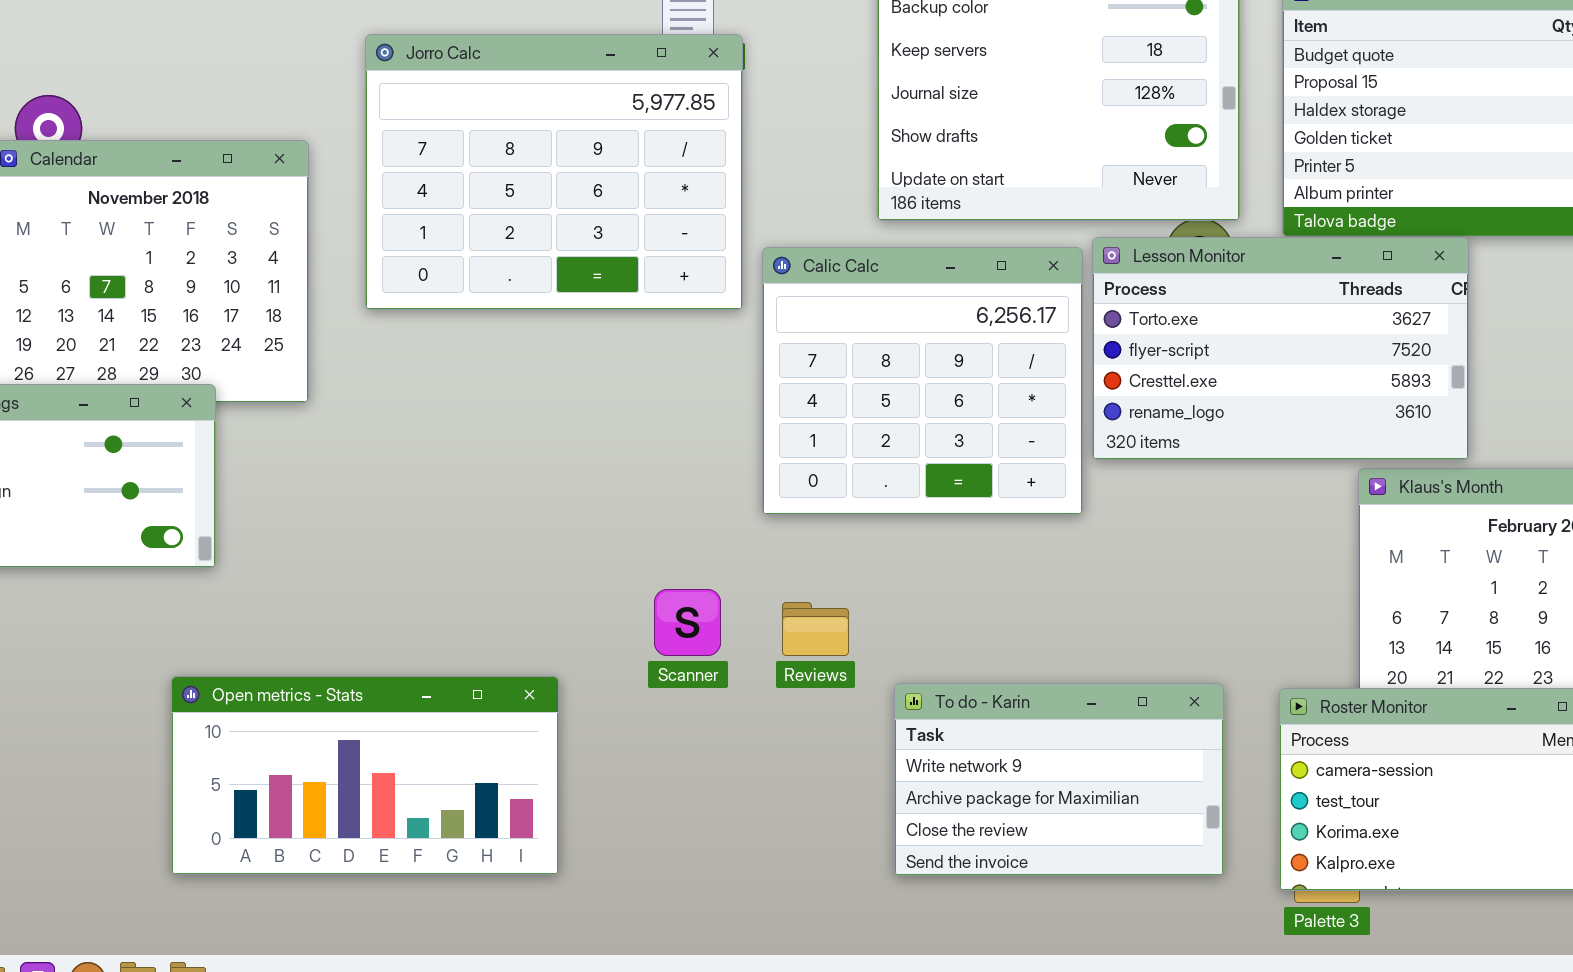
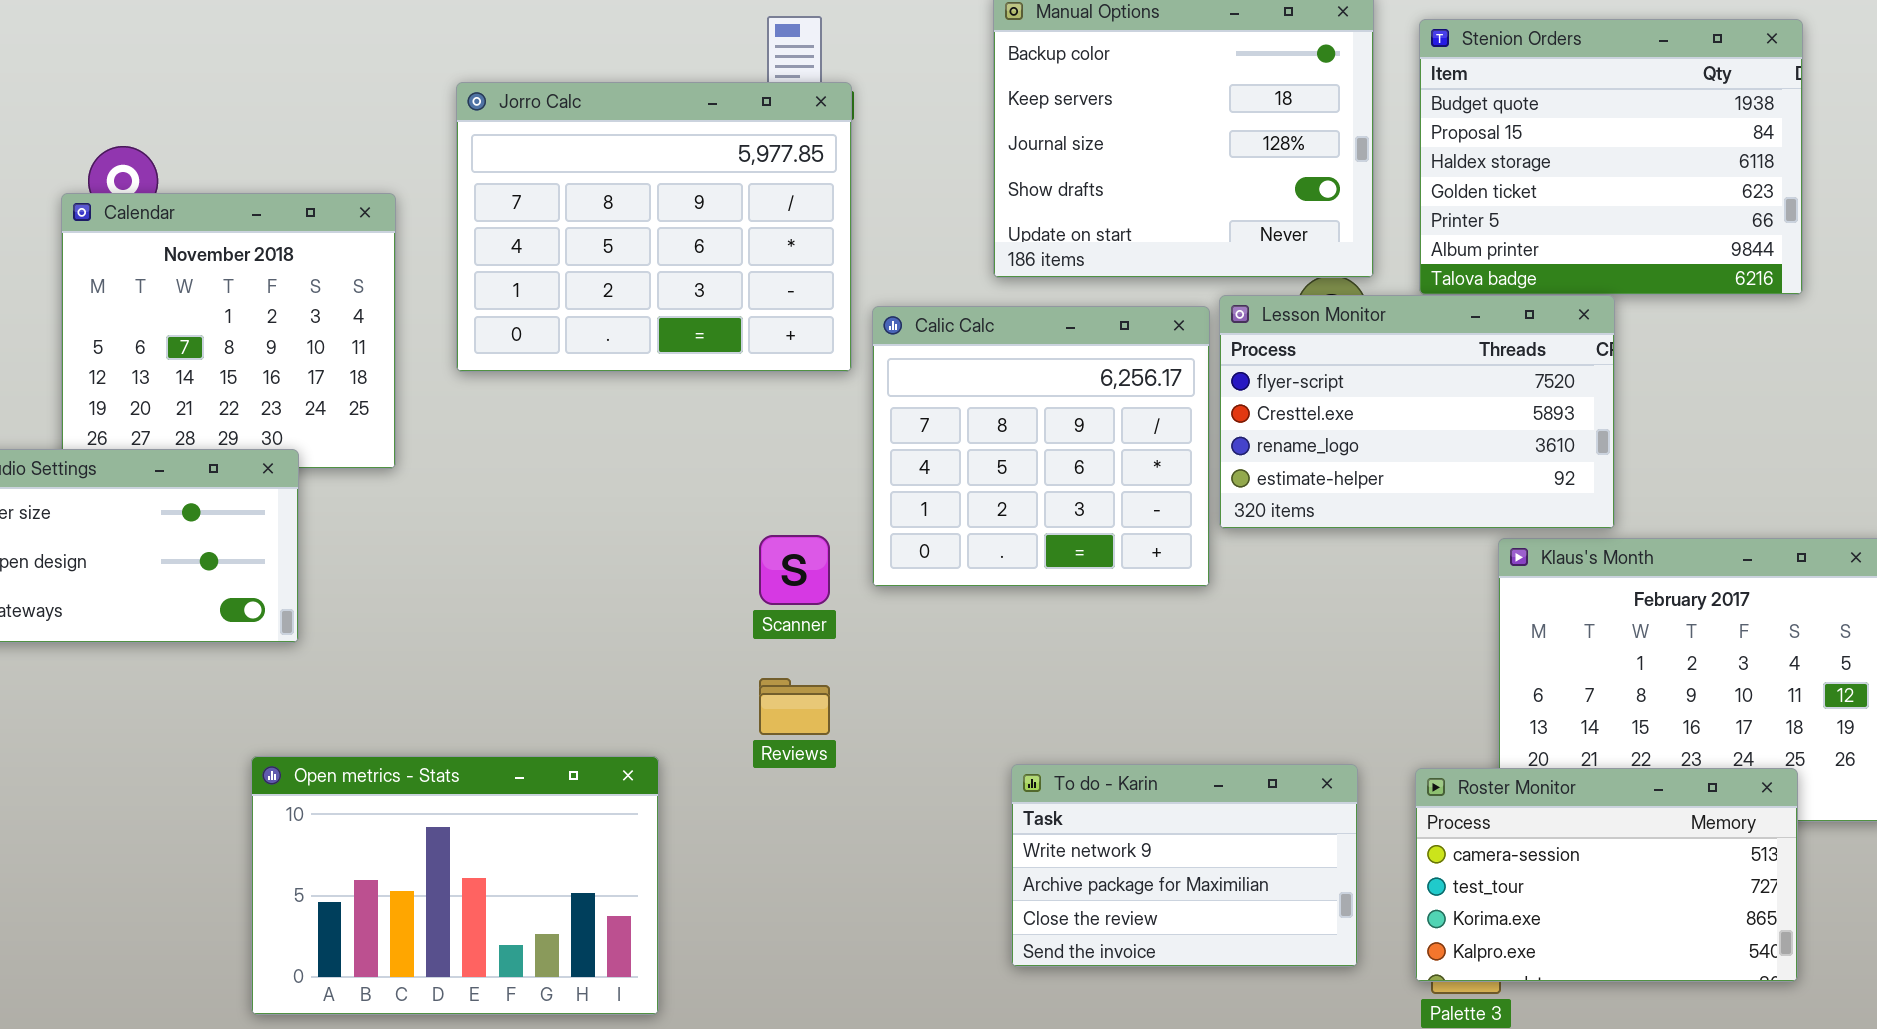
Lesson Monitor: [1092,237,1469,460] -> [1219,295,1615,529], scrolled down 1 row
Scanner: [654,589,721,656] -> [759,535,830,605], moved
Reviews: [782,602,849,656] -> [759,678,830,735], moved
Open metrics - Stats: [171,676,559,875] -> [251,756,659,1015], resized

